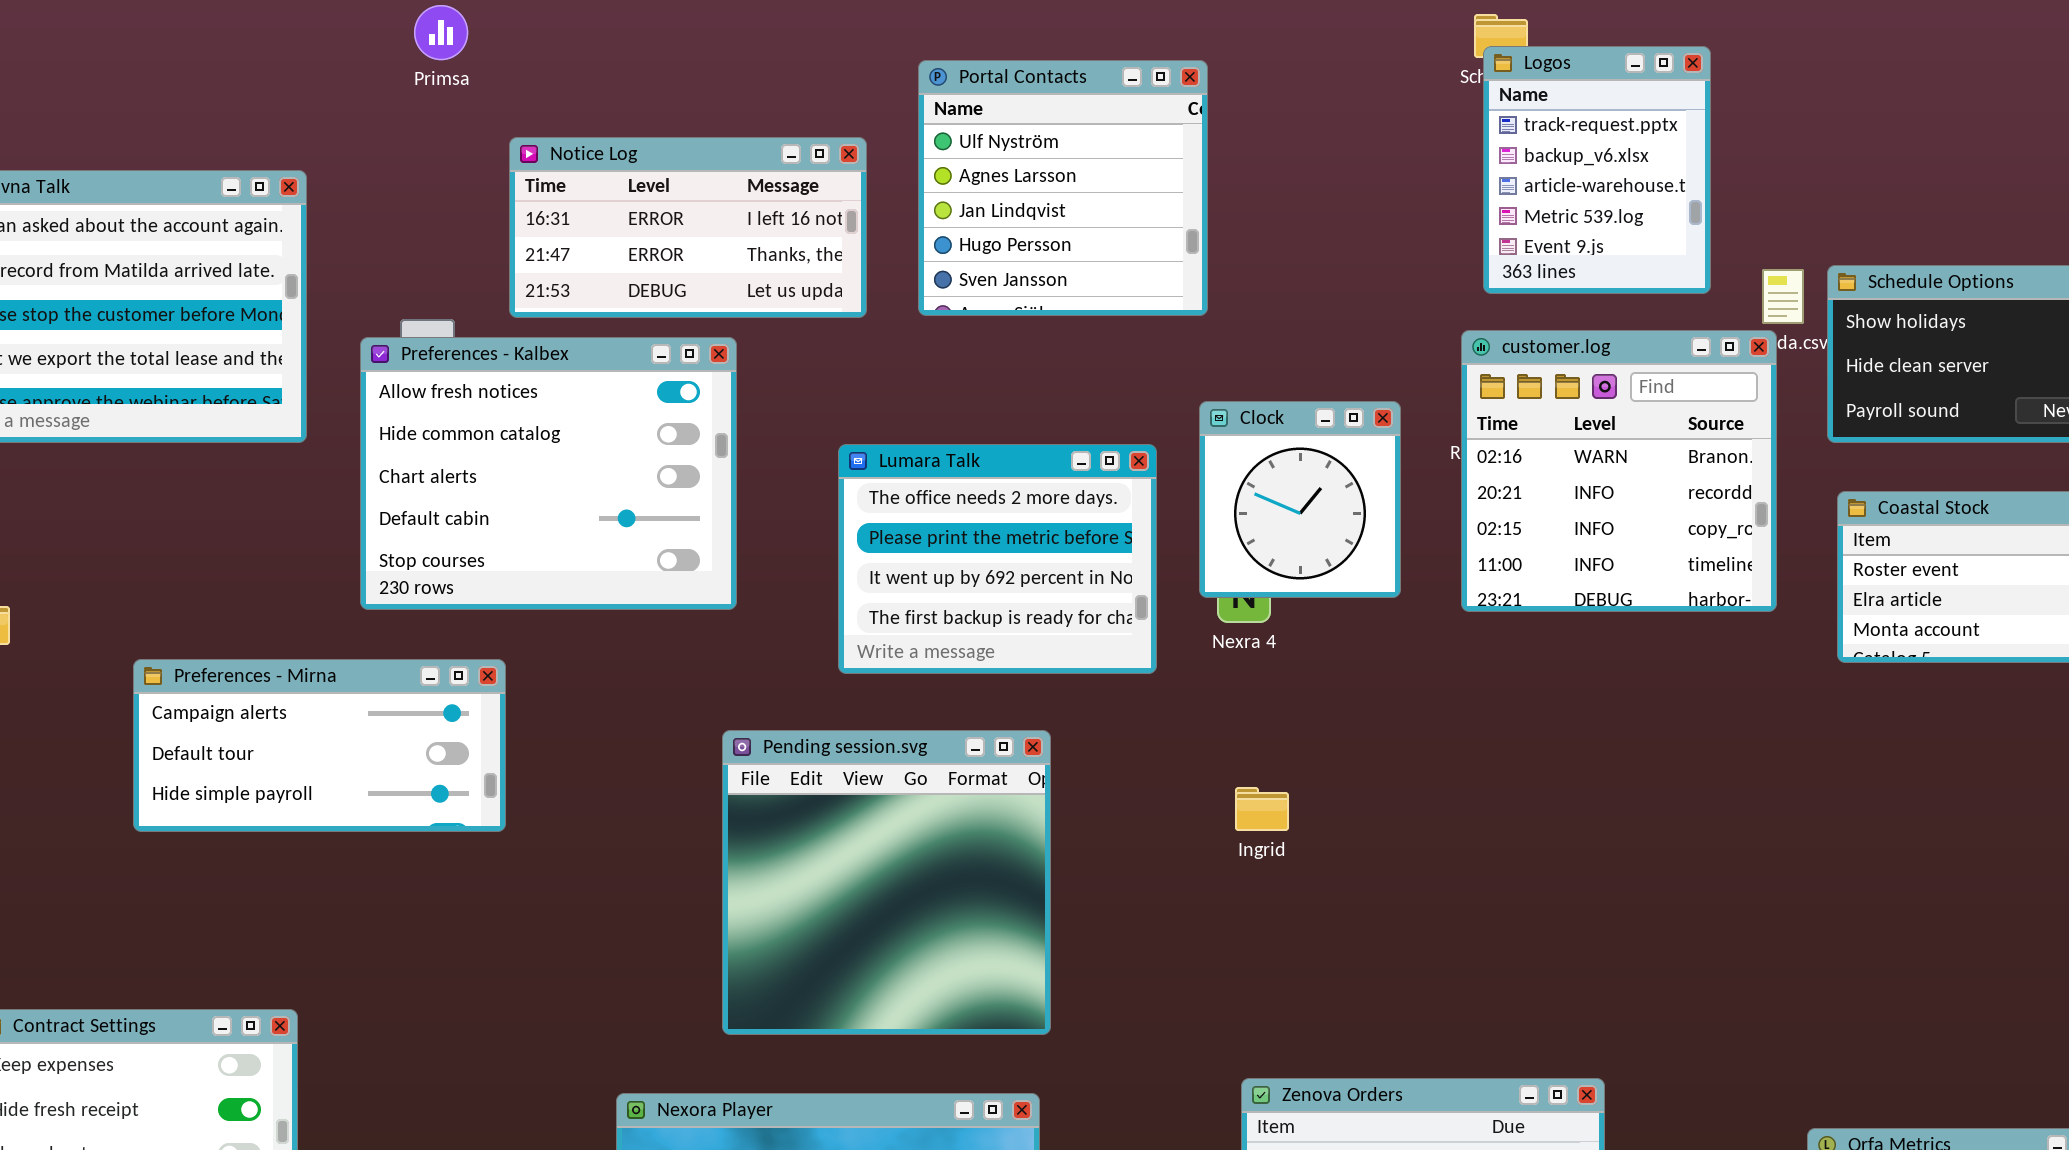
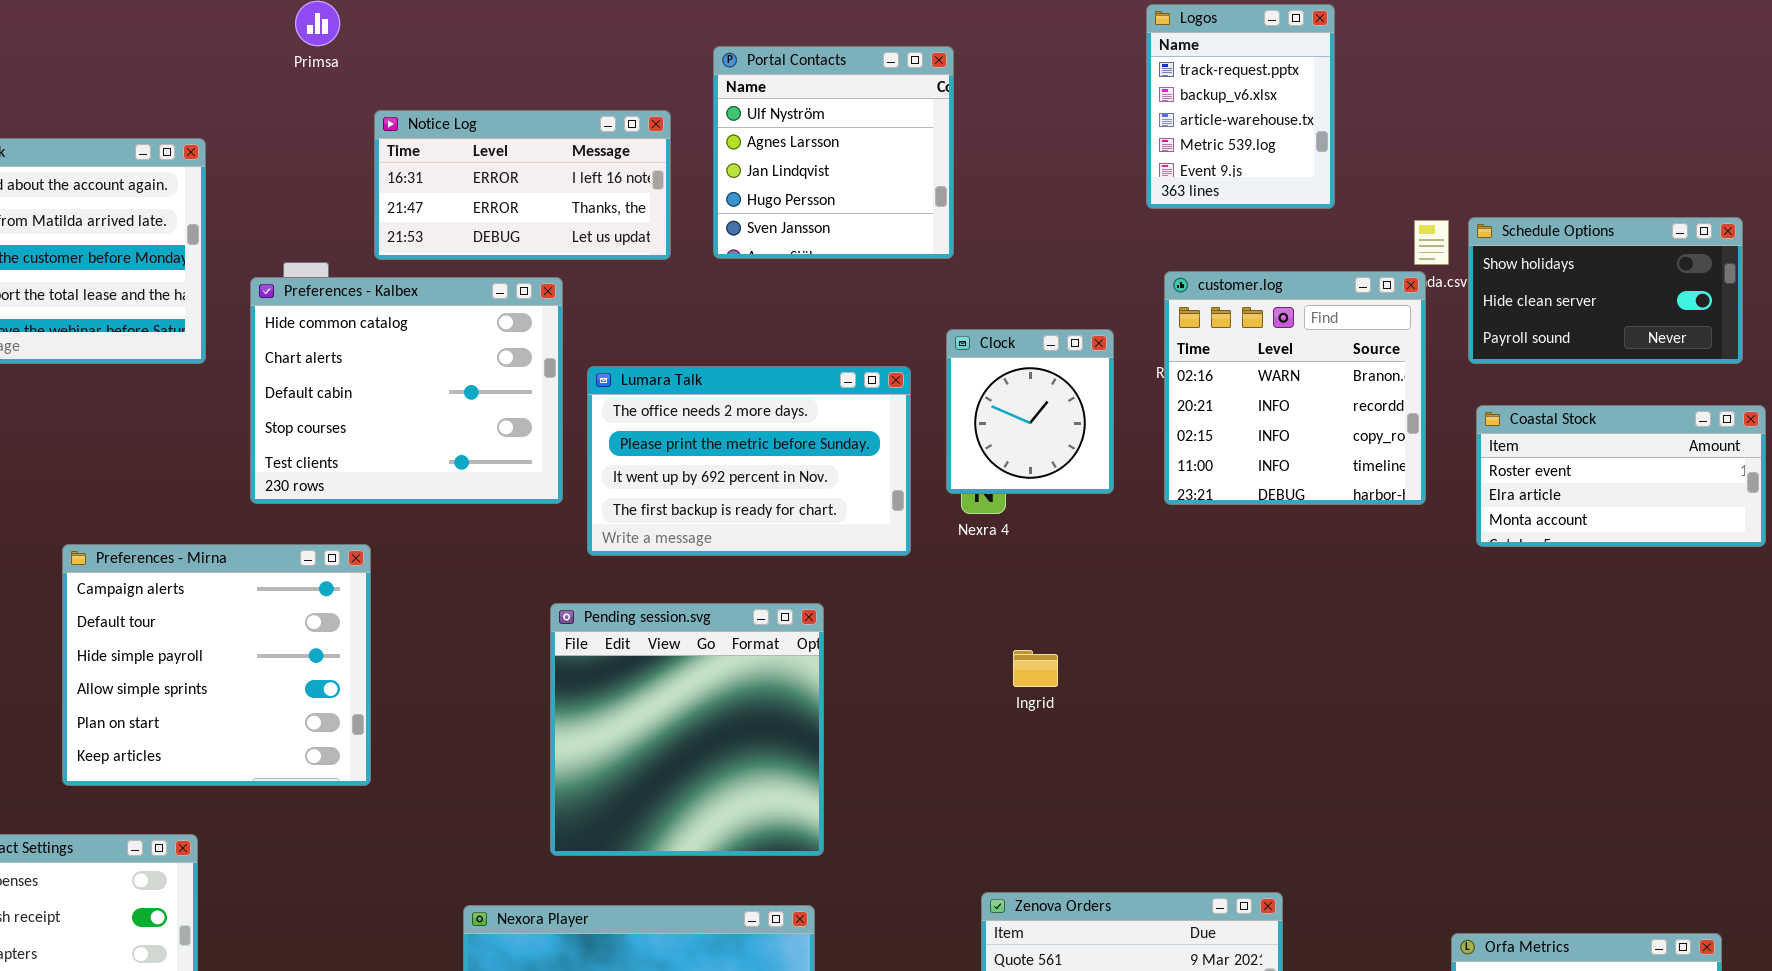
Logos: [1483,46,1711,294] -> [1146,4,1335,209], moved
Preferences - Kalbex: [360,337,737,610] -> [250,277,563,504], scrolled down 1 row
Lumara Talk: [838,444,1157,674] -> [587,366,911,556], resized
Preferences - Mirna: [133,659,506,832] -> [62,544,371,786], resized
Ingrid: [1235,787,1289,831] -> [1013,650,1058,687], moved

